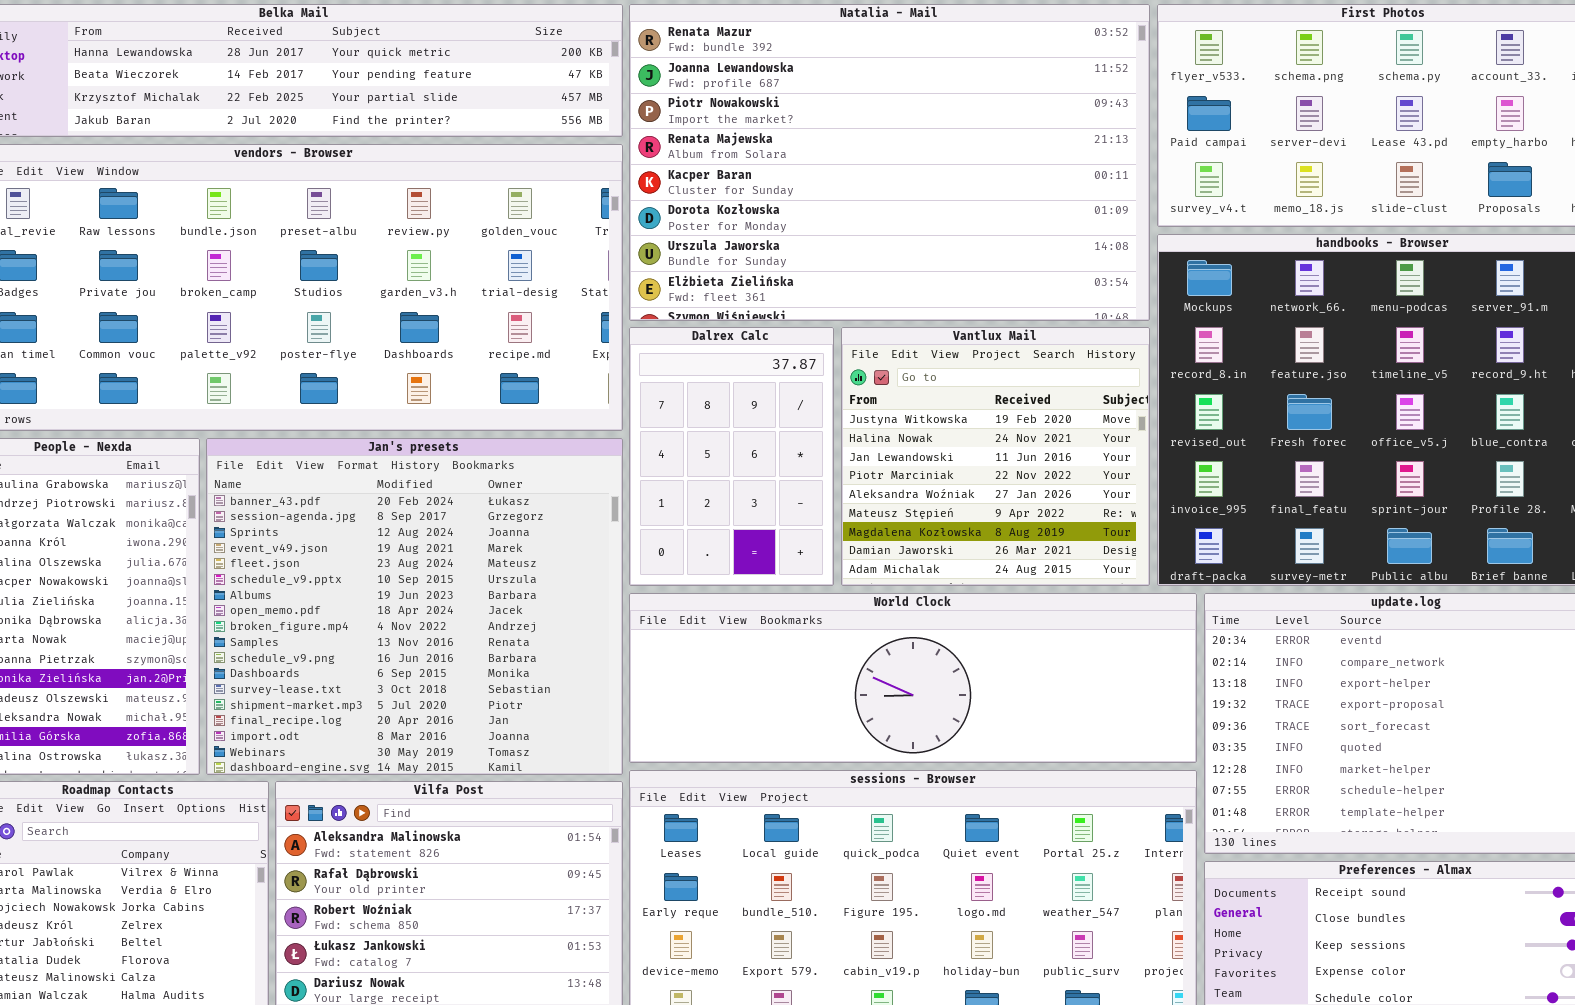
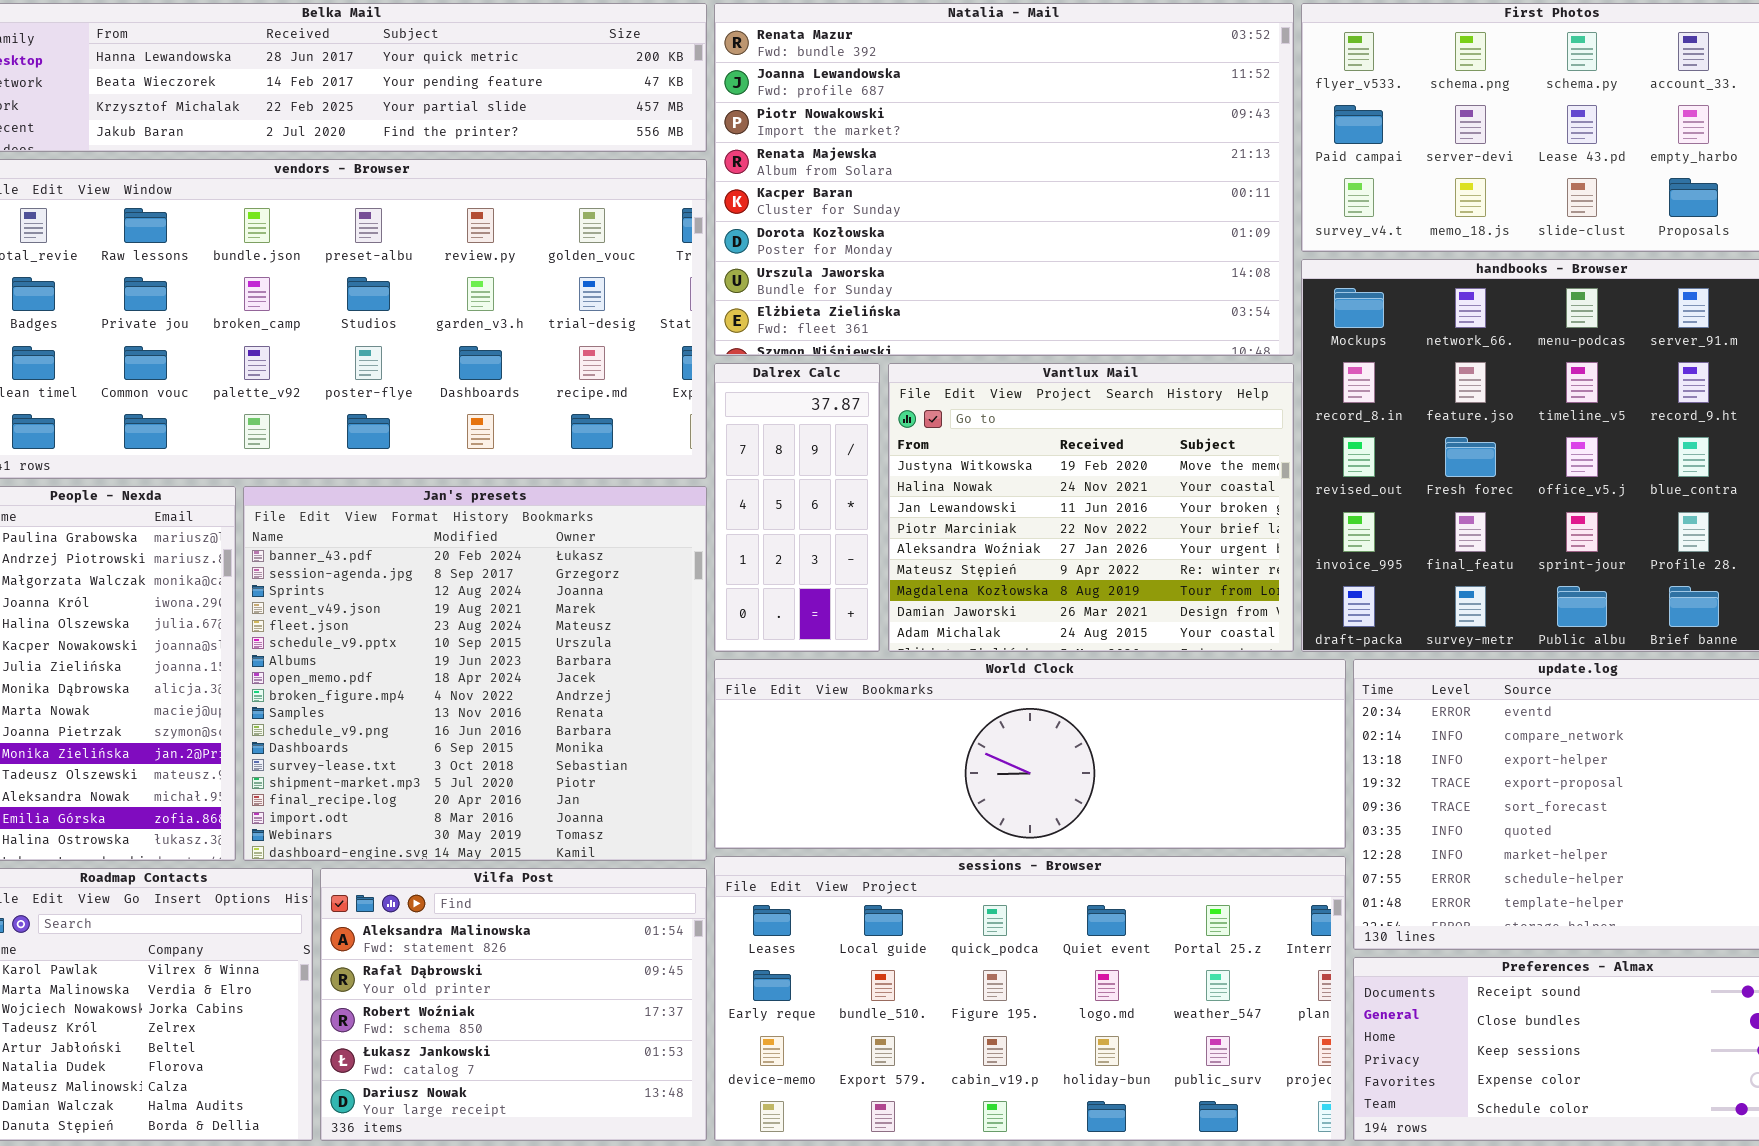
Dalrex Calc: [629,327,834,586] -> [714,363,880,652], resized
Vantlux Mail: [841,327,1150,586] -> [888,363,1294,652], resized

